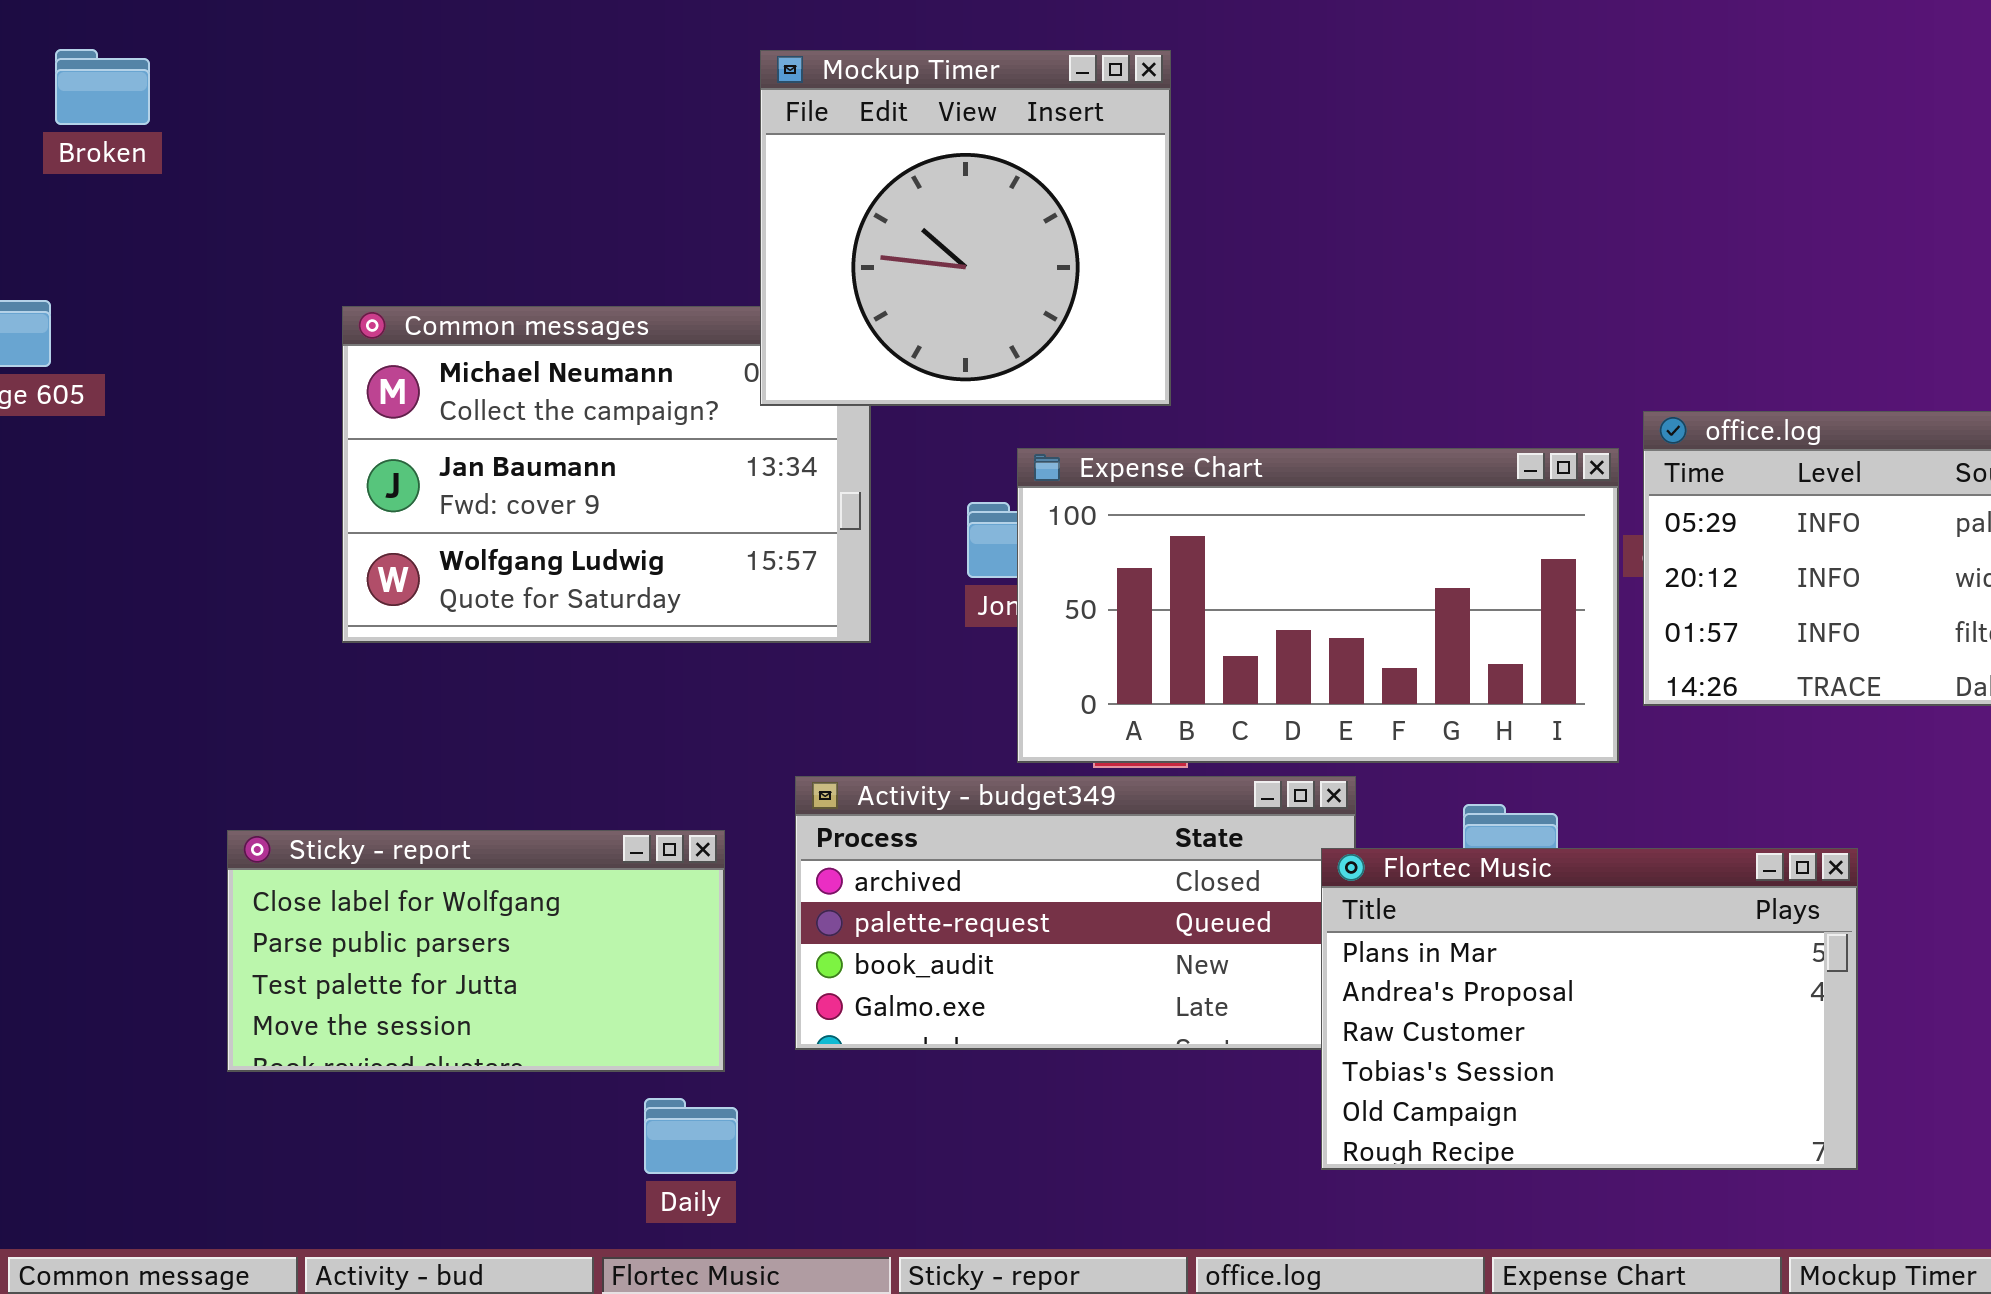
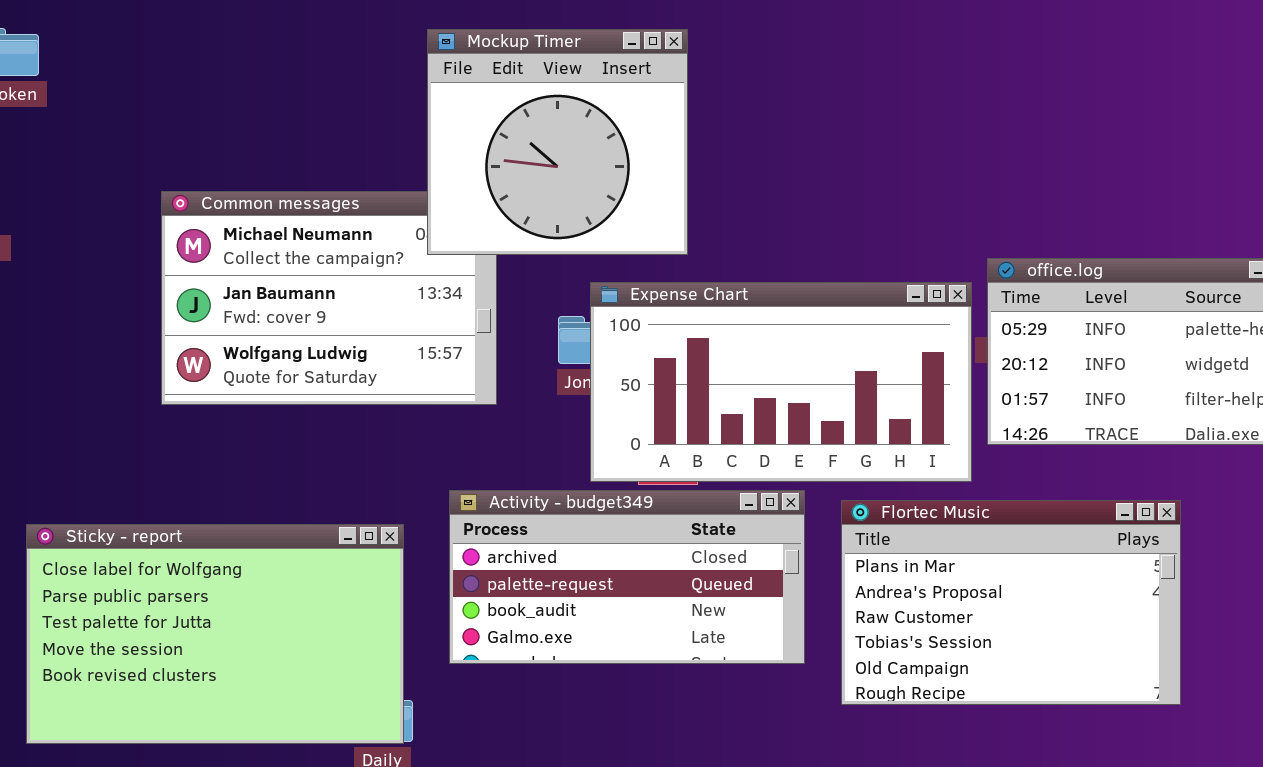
Sticky - report: [227,830,725,1072] -> [26,524,404,744], resized
Flortec Music: [1321,848,1858,1170] -> [841,500,1181,705], moved

